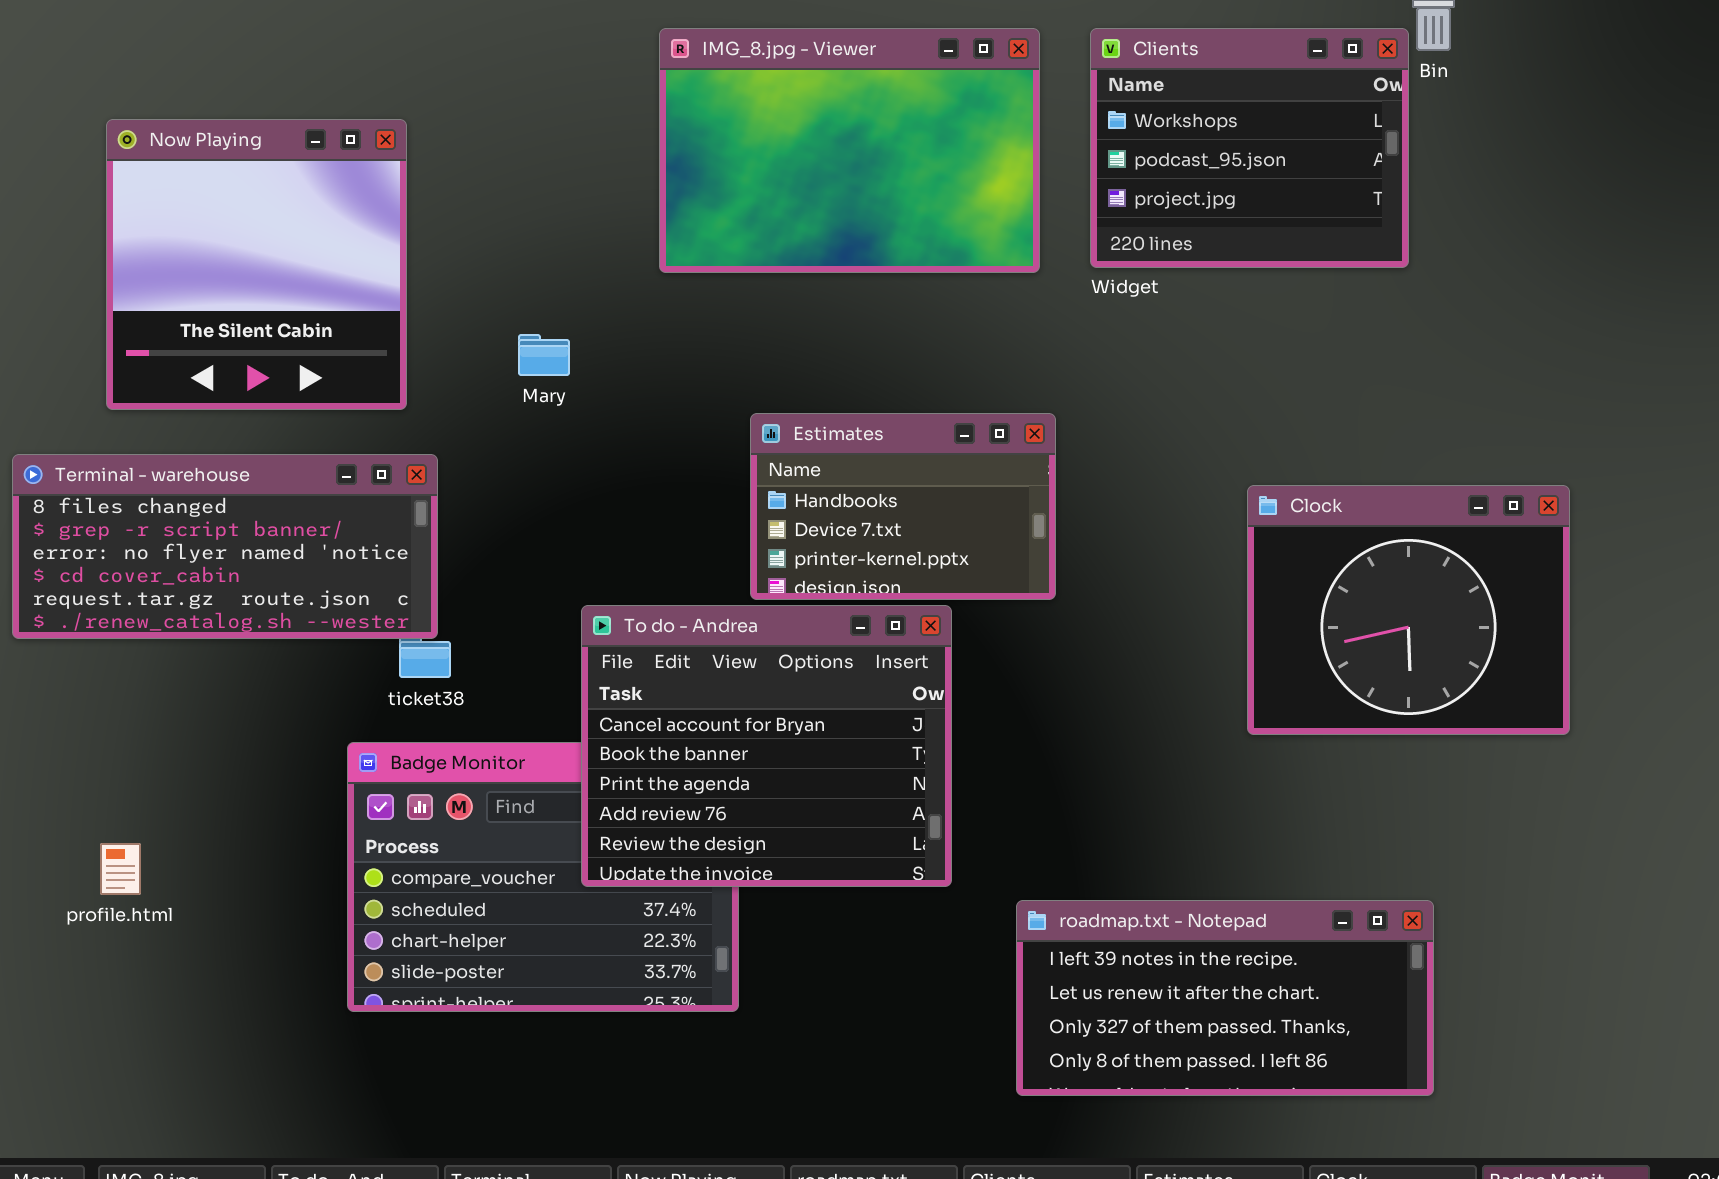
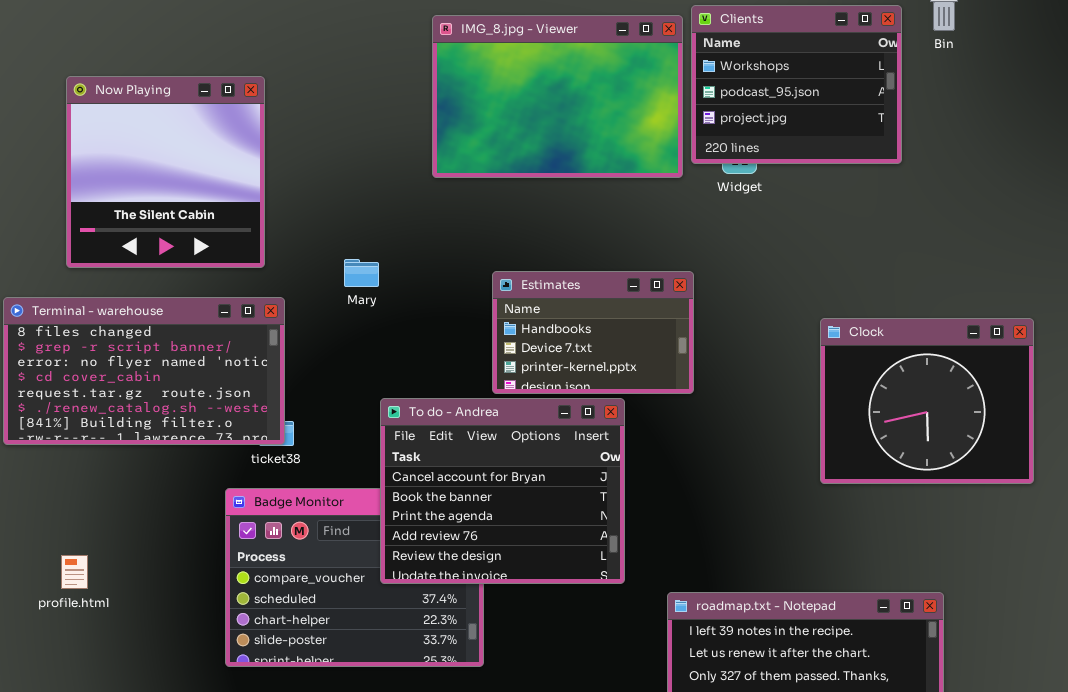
Clients: [1090,28,1409,268] -> [691,5,902,164], moved
Mary: [518,334,570,376] -> [344,259,379,287], moved
Terminal - warehouse: [12,454,438,639] -> [3,297,285,445], resized

